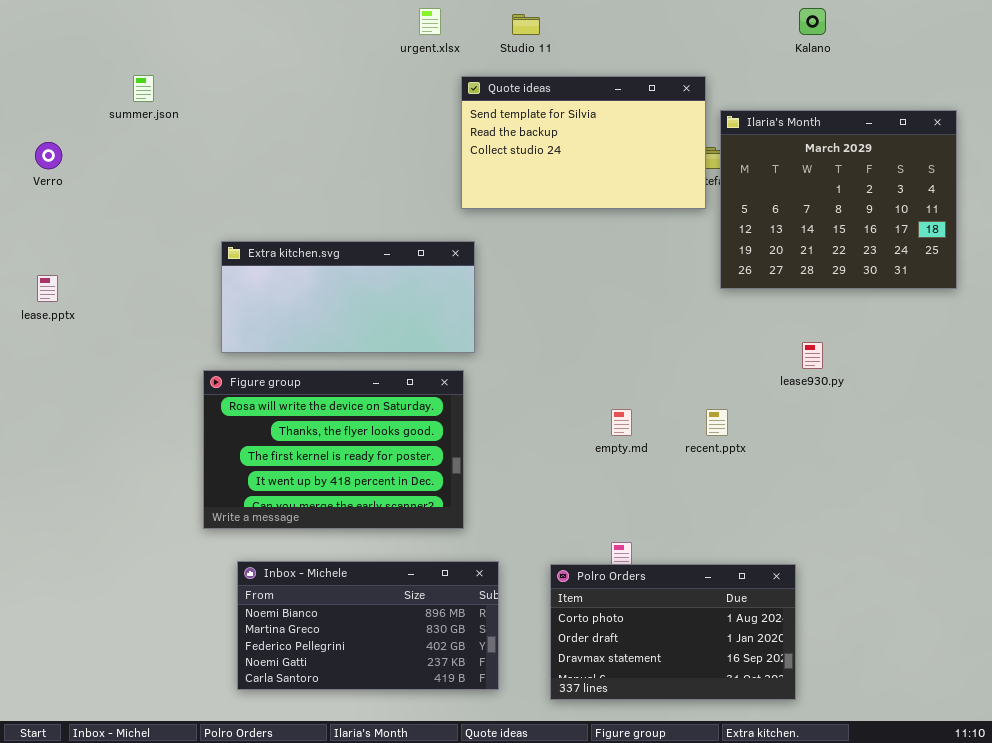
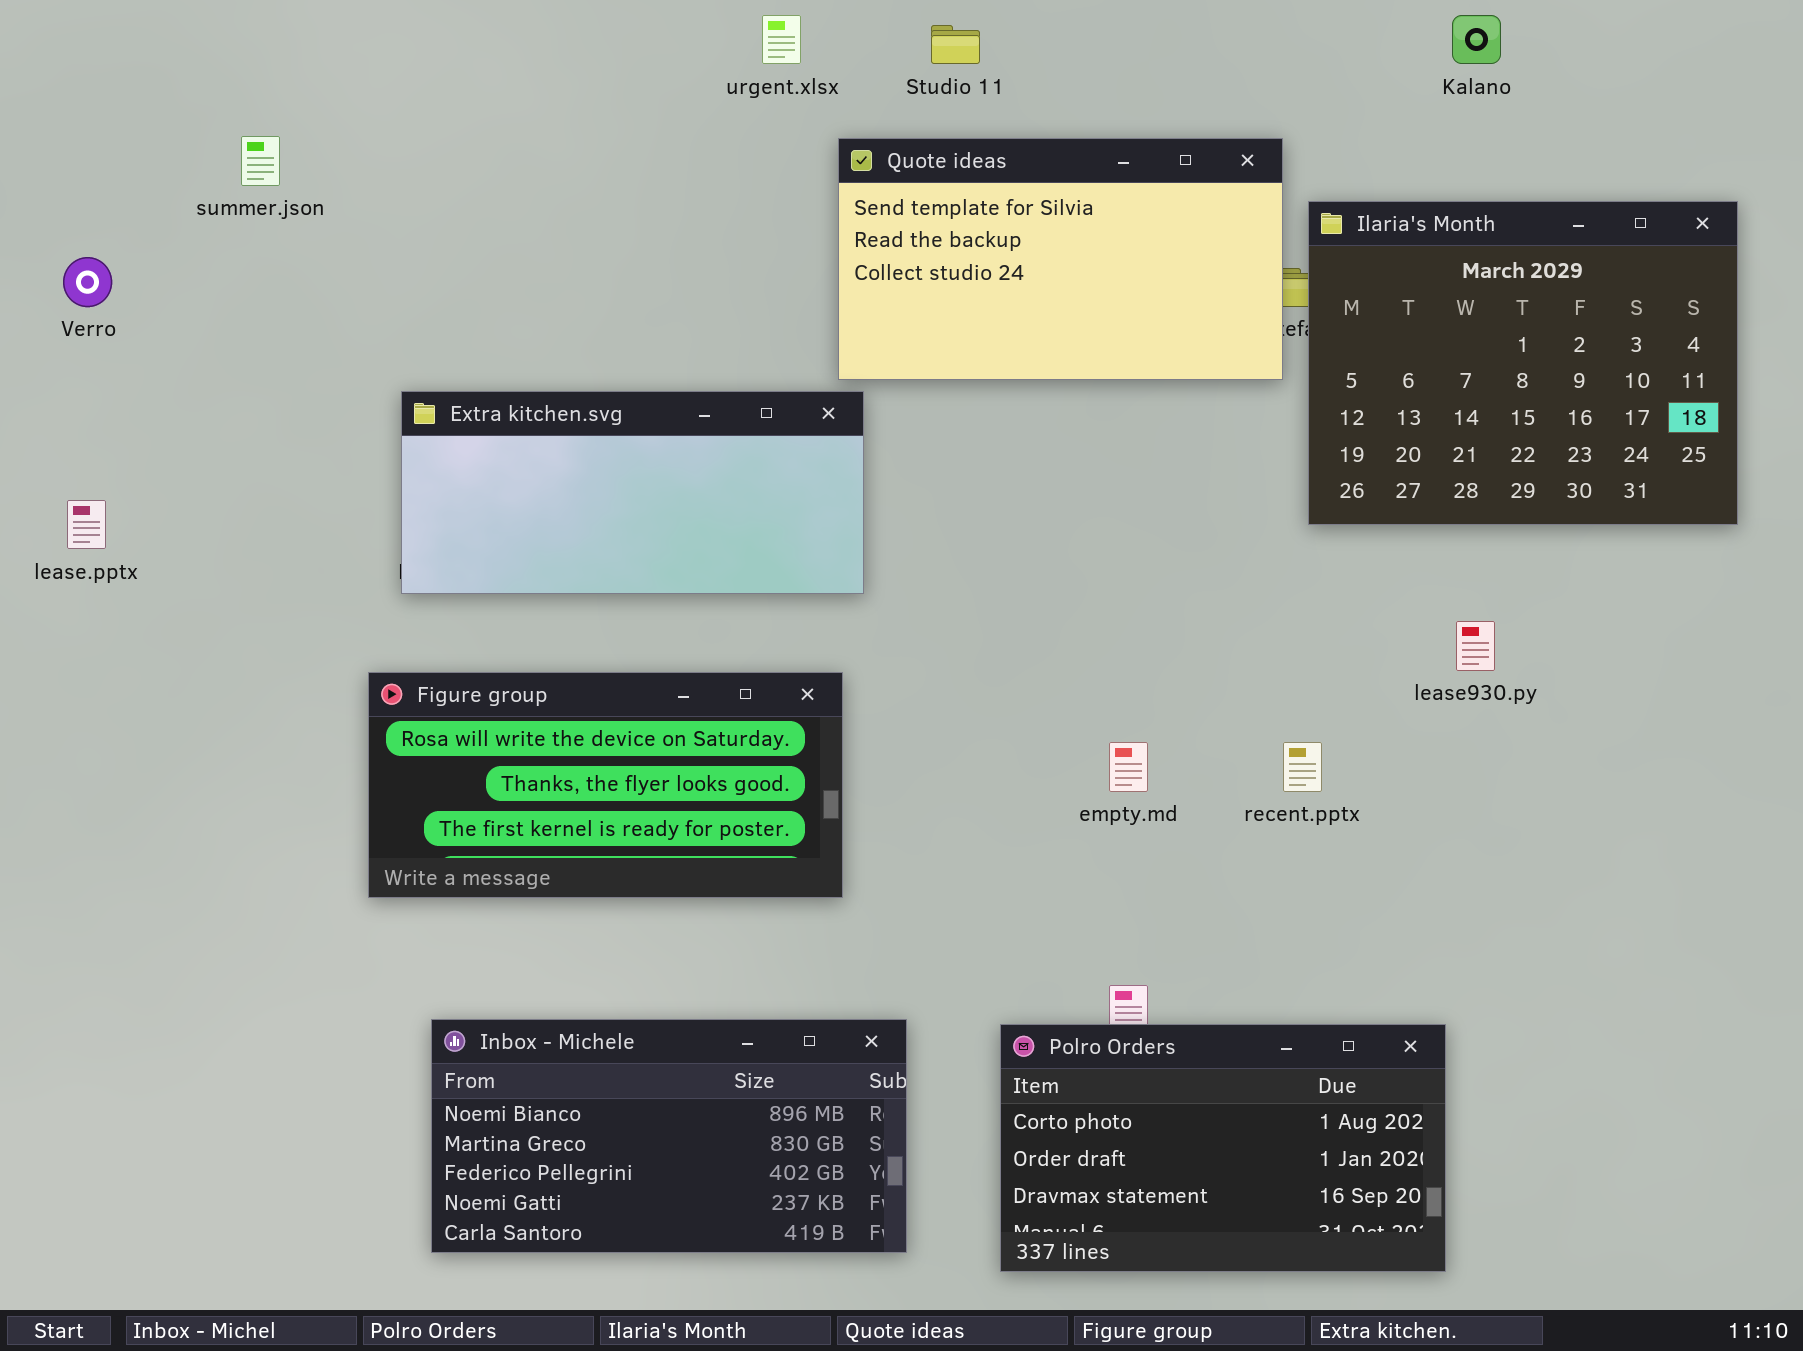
Extra kitchen.svg: [221,241,475,353] -> [401,391,864,594], moved
Figure group: [203,370,464,529] -> [368,672,843,898], resized

